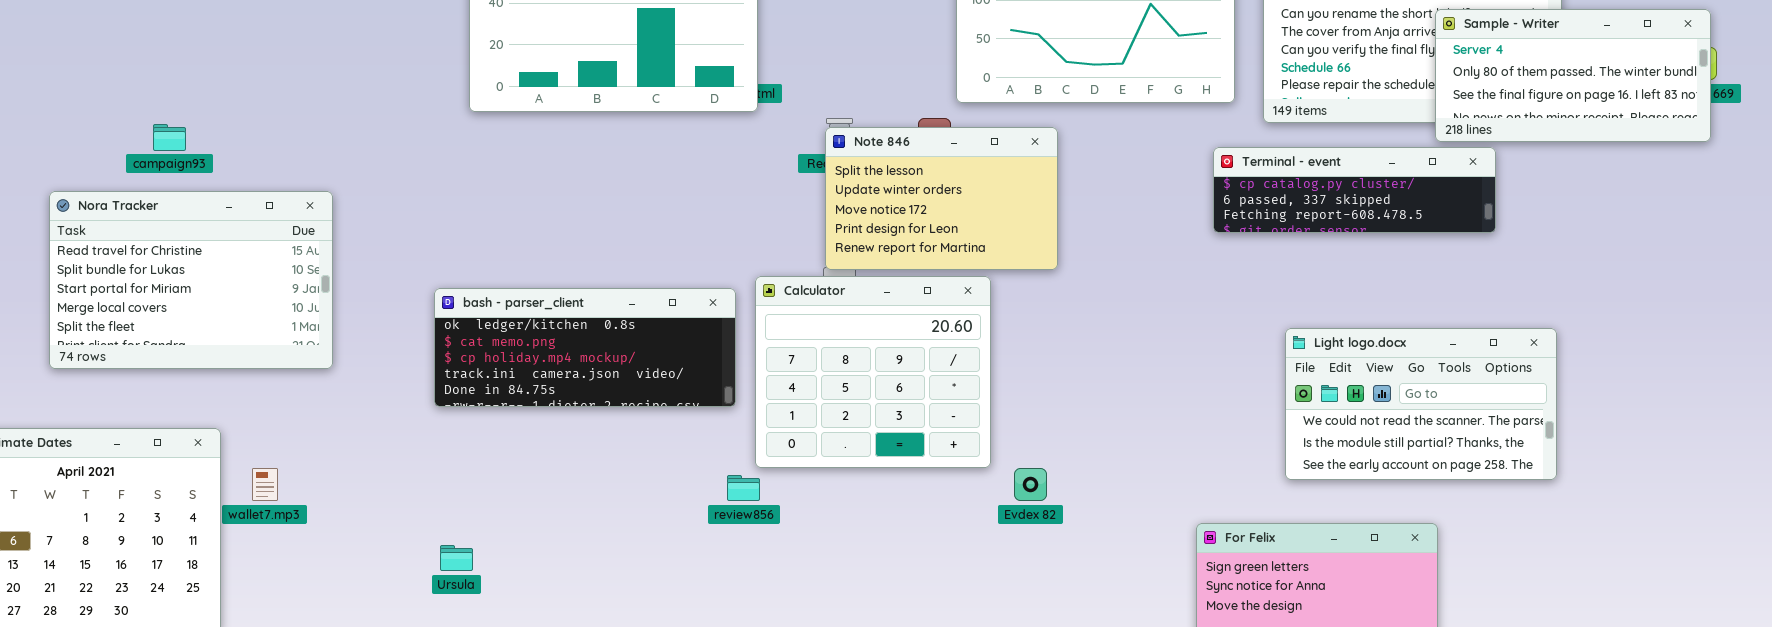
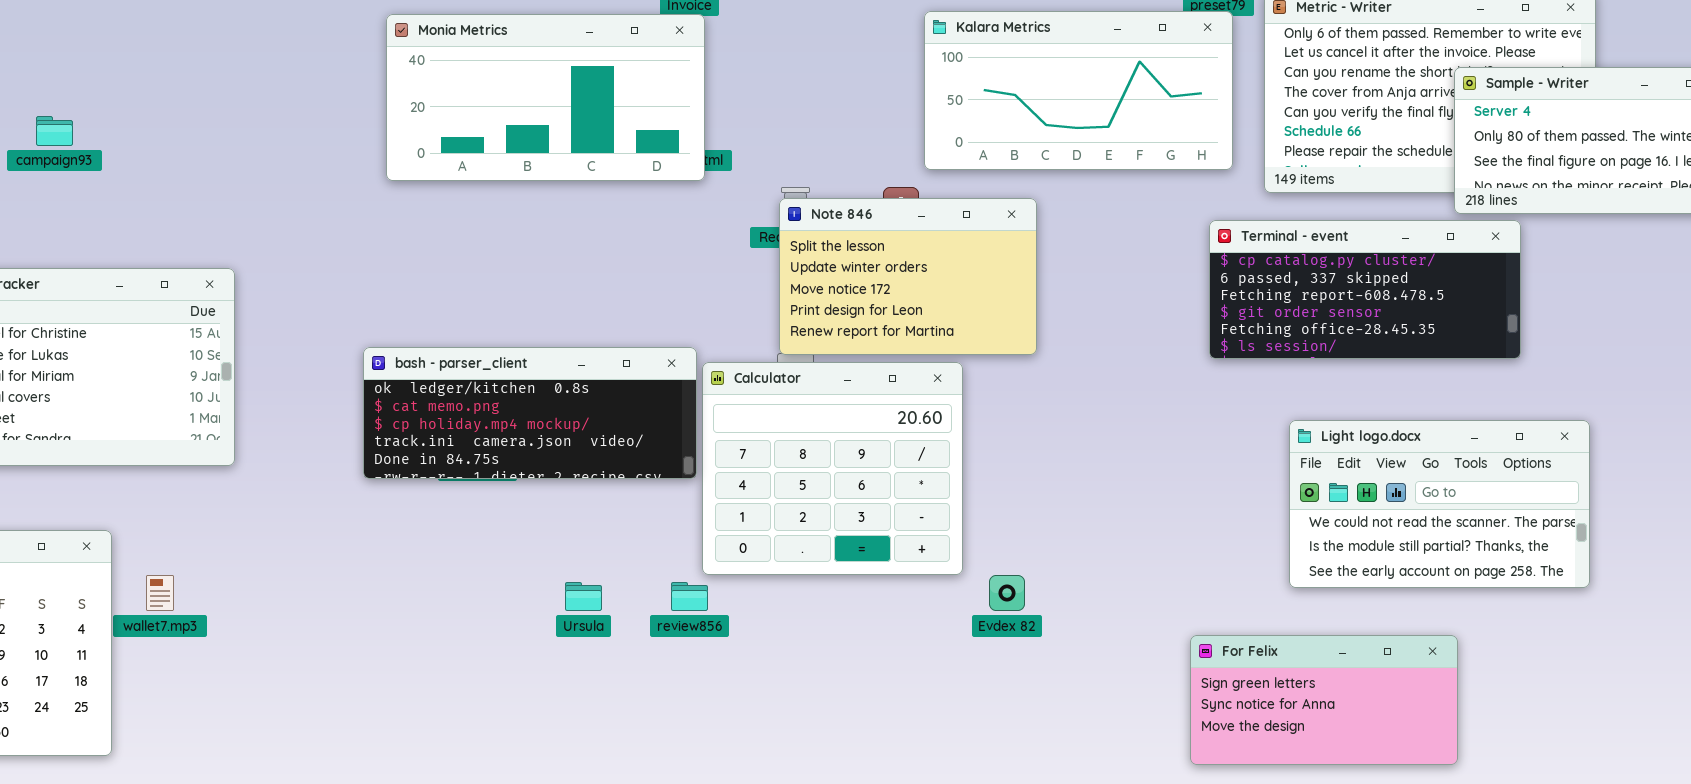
campaign93: [153,124,186,151] -> [36,116,73,146], moved
Terminal - event: [1213,147,1496,233] -> [1209,220,1521,359], resized
bash - parser_client: [434,288,736,407] -> [363,347,697,479], moved
Ursula: [440,545,473,571] -> [565,582,602,611], moved

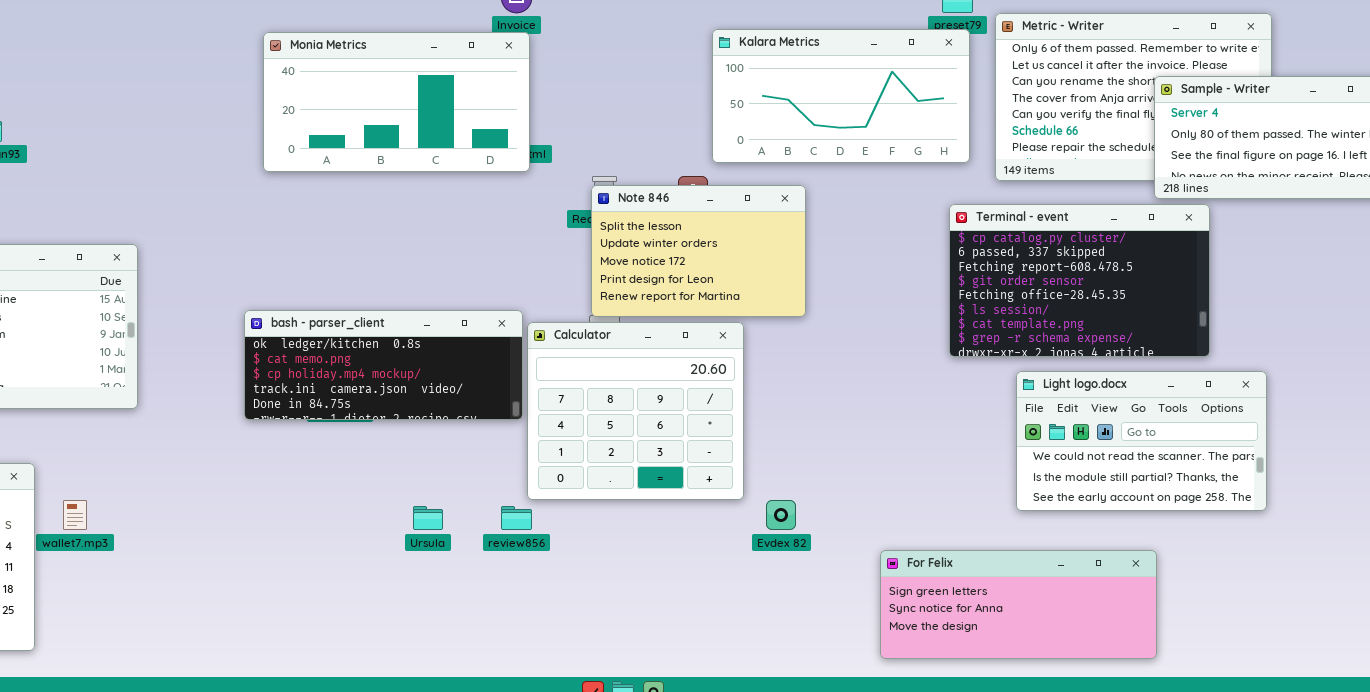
Terminal - event: [1209,220,1521,359] -> [949,204,1210,357], resized
For Felix: [1190,635,1458,765] -> [880,550,1157,659], resized

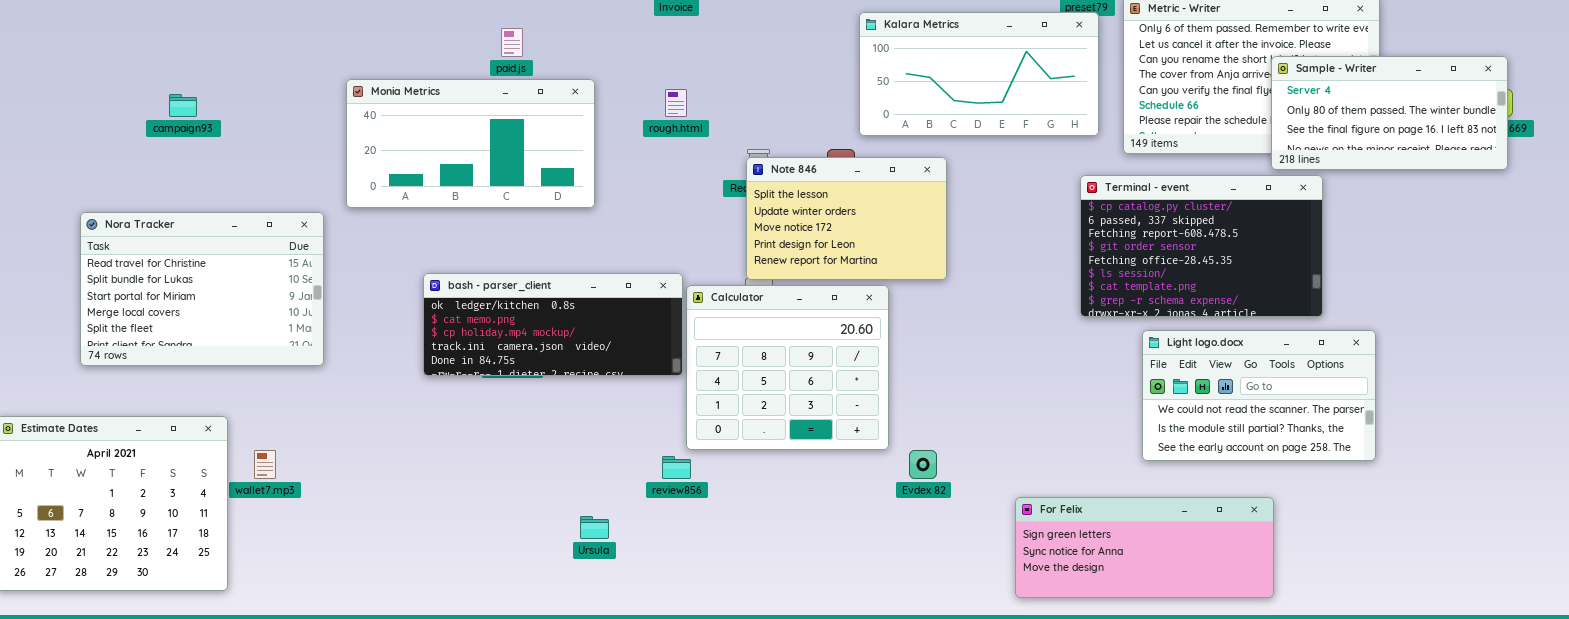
Monia Metrics: [263,32,530,172] -> [346,79,595,208], moved
Ursula: [413,506,443,530] -> [580,516,609,539], moved

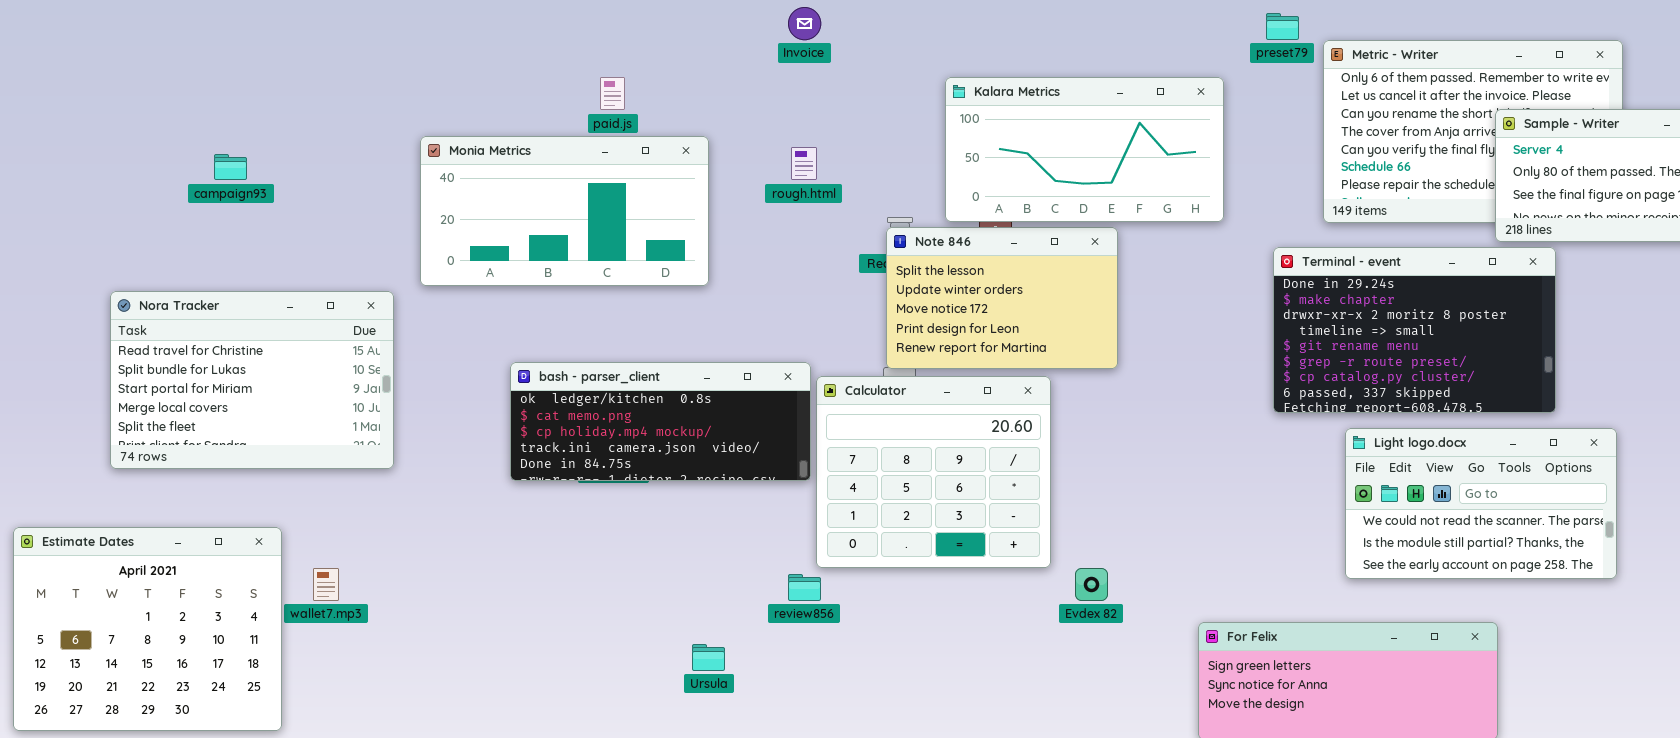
Kalara Metrics: [859,12,1099,136] -> [945,77,1224,222], moved
Terminal - event: [1080,175,1323,317] -> [1273,247,1556,413], scrolled up 6 rows

